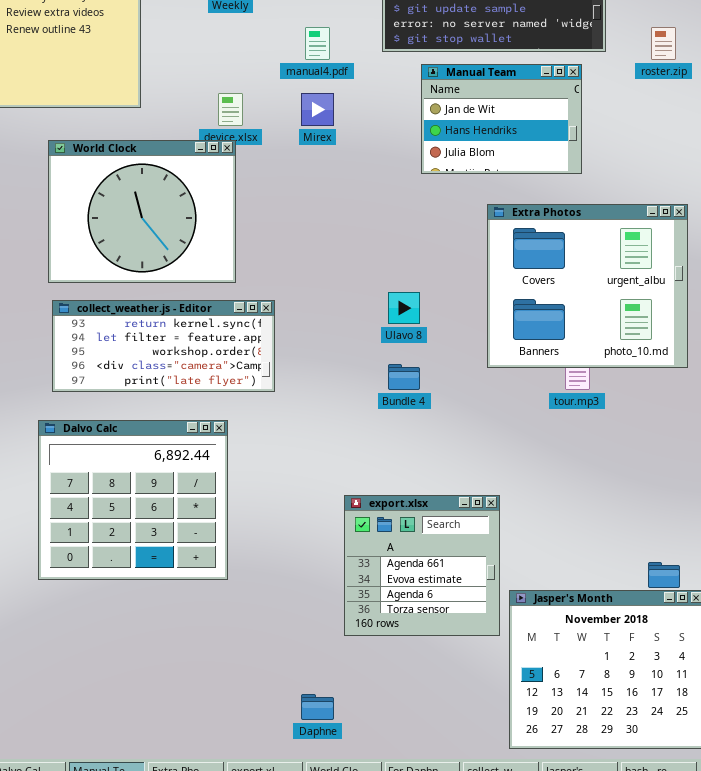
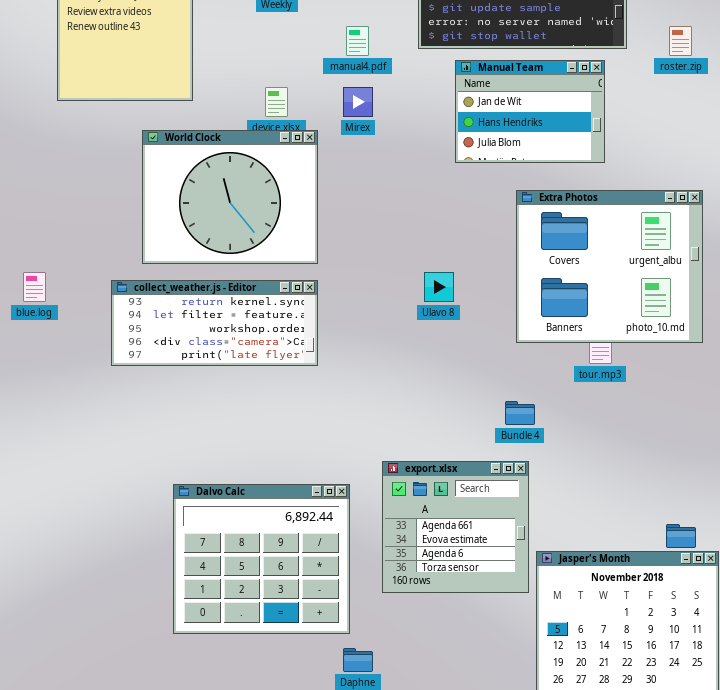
World Clock: [48,140,236,283] -> [142,130,318,264], moved
Bundle 4: [388,364,420,390] -> [505,401,535,425], moved
Dalvo Calc: [38,420,228,580] -> [173,484,350,634], moved

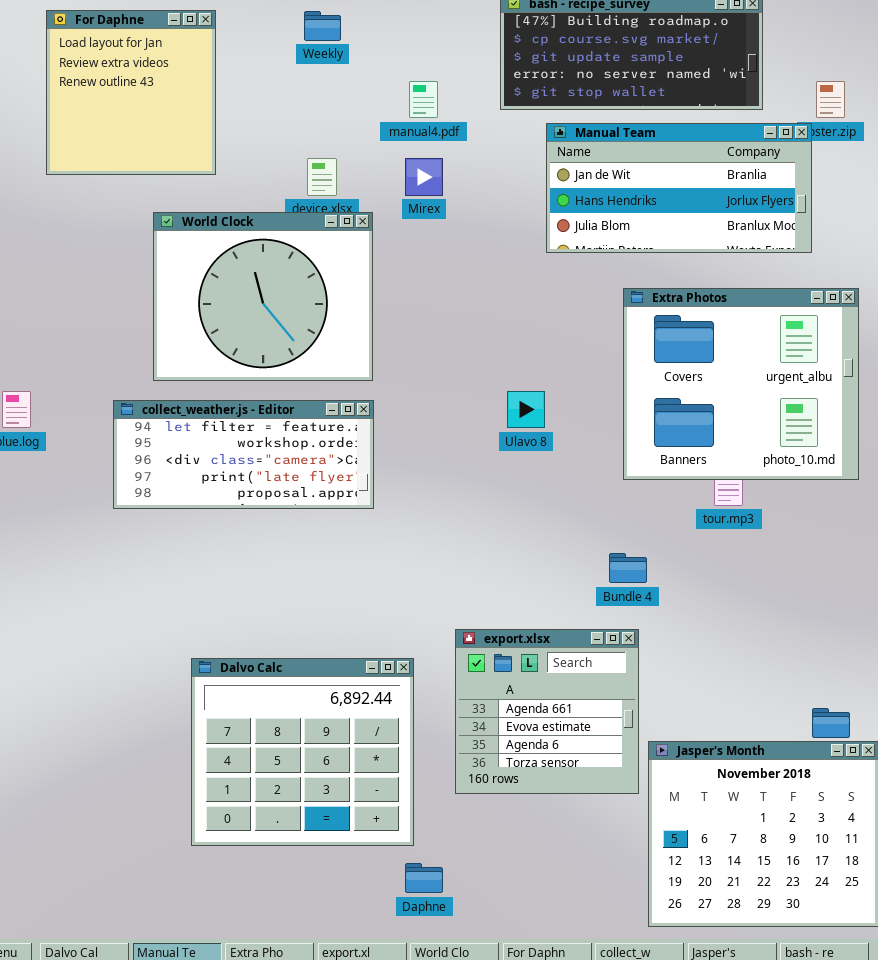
Manual Team: [455,60,605,163] -> [546,123,812,253], resized
collect_weather.js - Editor: [111,280,318,366] -> [113,400,374,509], scrolled down 1 row

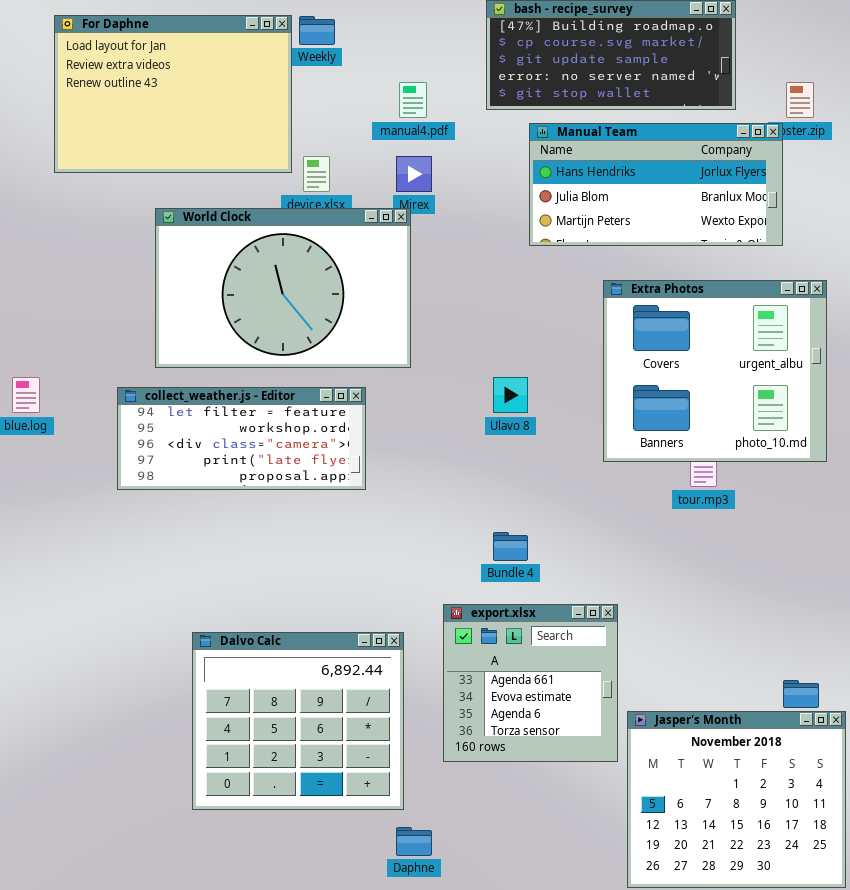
For Daphne: [46,10,216,175] -> [54,15,292,173], resized
Manual Team: [546,123,812,253] -> [529,123,783,246], scrolled down 1 row
World Clock: [153,212,373,381] -> [155,208,411,368], resized
Bundle 4: [609,553,647,583] -> [493,532,528,561], moved

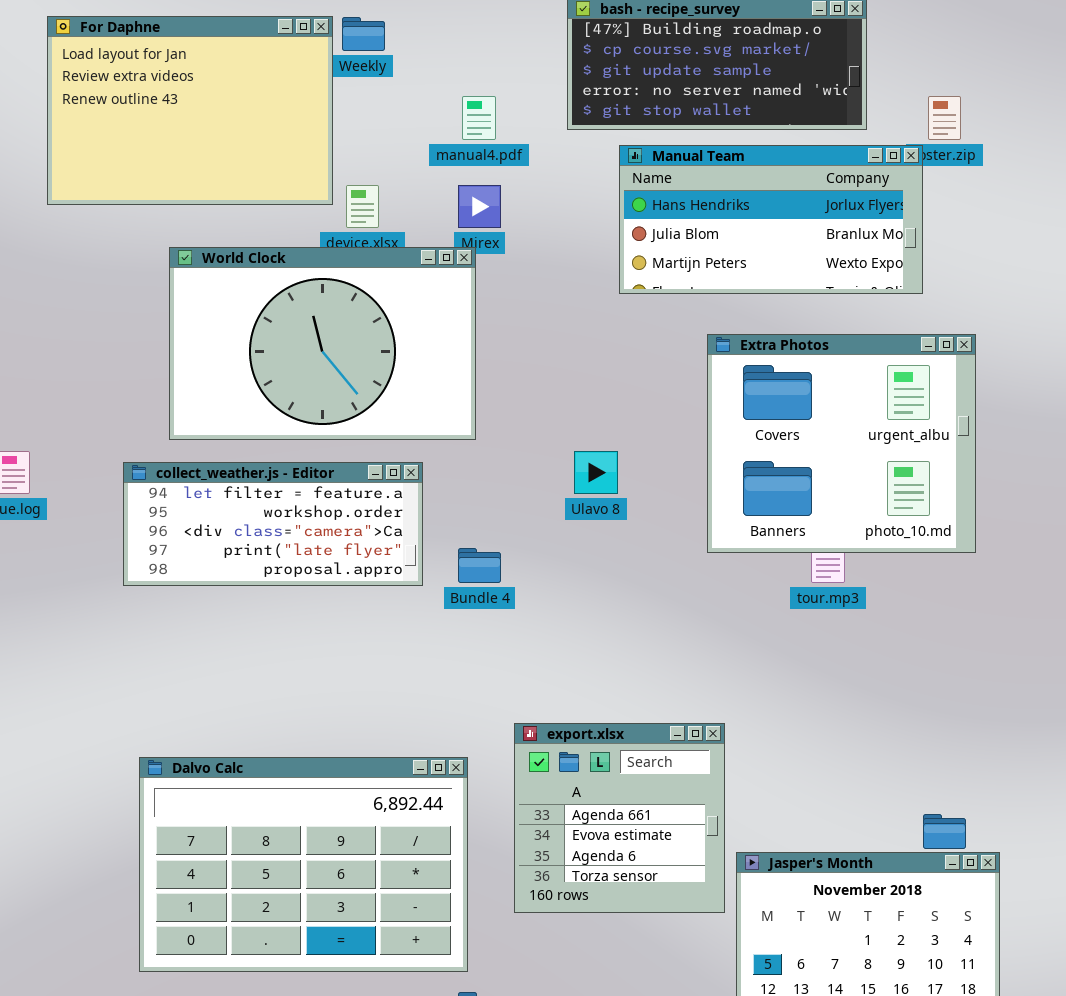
Bundle 4: [493,532,528,561] -> [458,548,501,583], moved
Dalvo Calc: [192,632,404,810] -> [139,757,468,972], resized

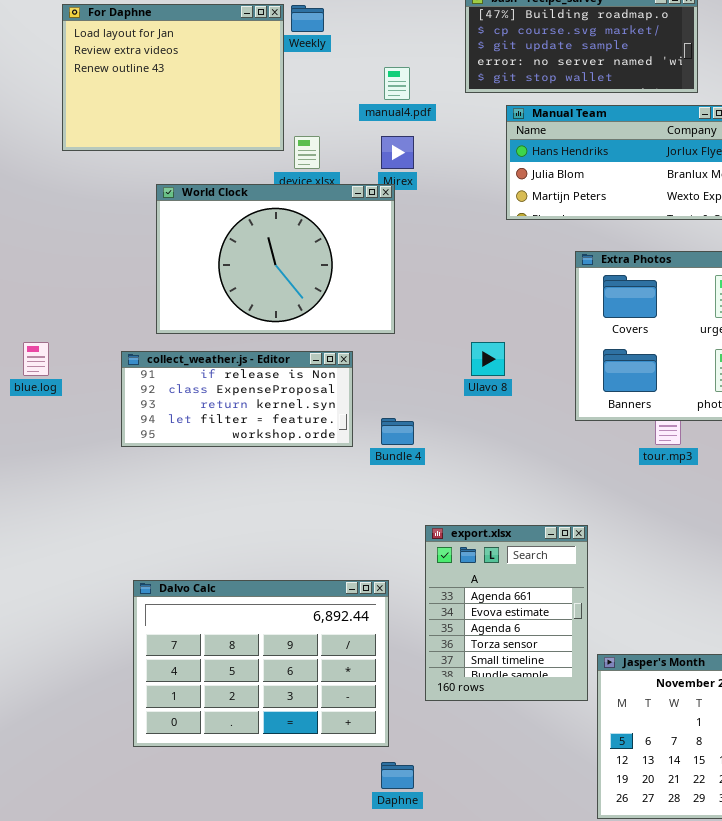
collect_weather.js - Editor: [123,462,423,586] -> [121,351,353,447], scrolled up 3 rows
export.xlsx: [514,723,725,913] -> [425,525,588,701], resized

